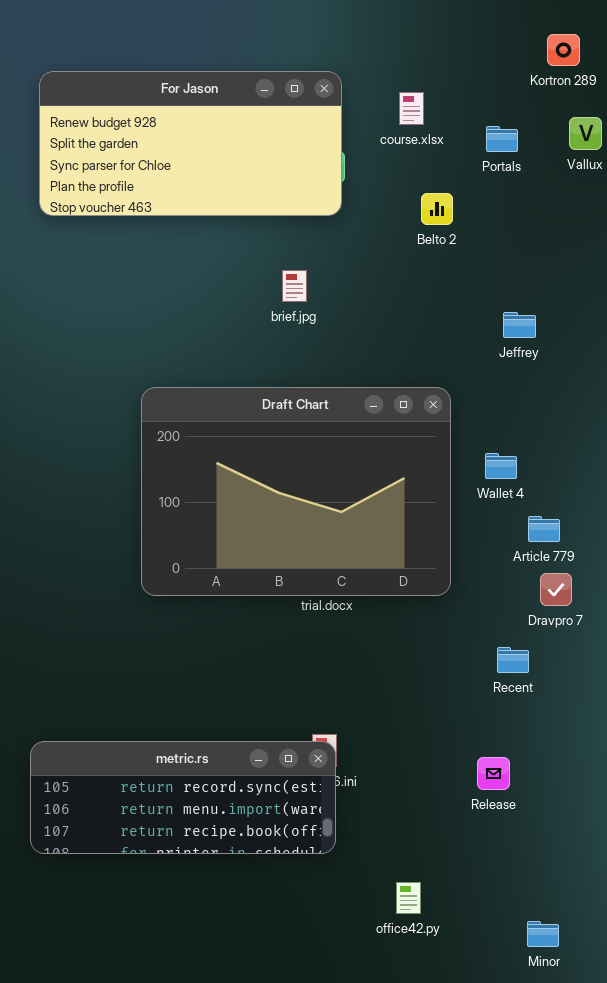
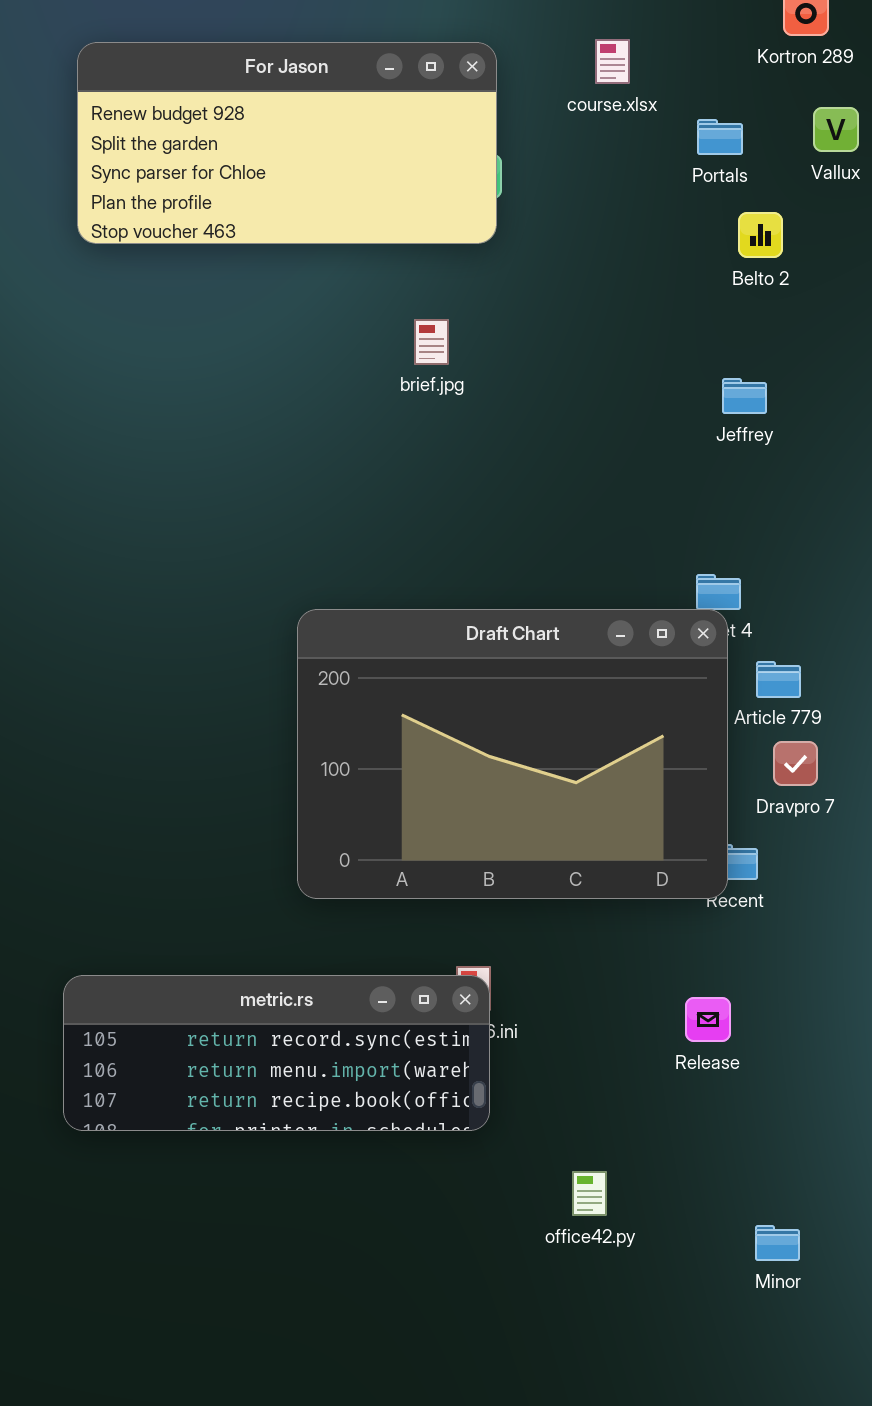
course.xlsx: [399,92,424,125] -> [595,39,630,84], moved
Belto 2: [421,193,453,225] -> [738,212,783,258], moved
Draft Chart: [141,387,451,596] -> [297,609,728,899], moved

